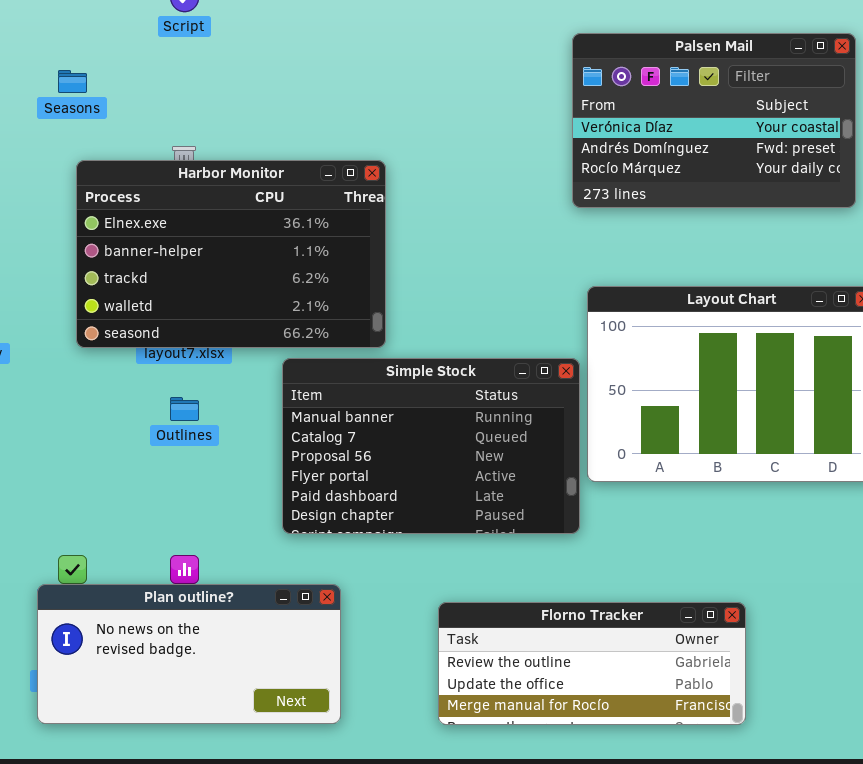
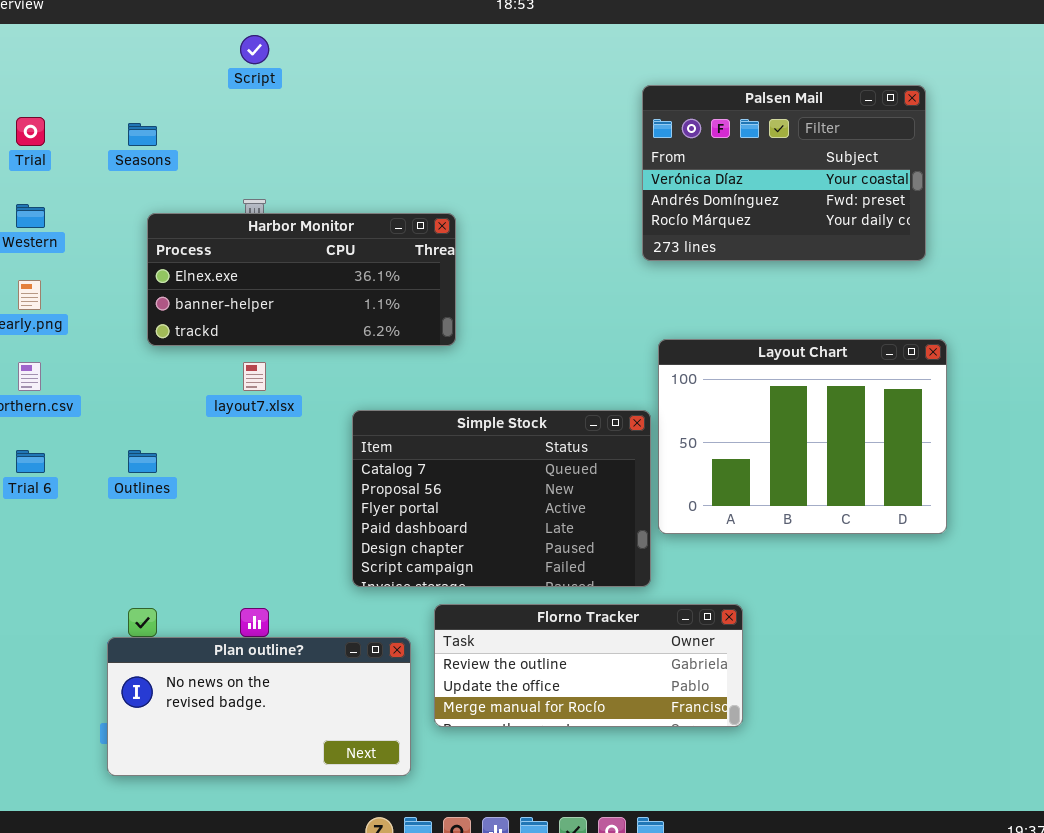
Harbor Monitor: [76,160,386,348] -> [147,213,456,346], resized
Simple Stock: [282,358,580,534] -> [352,410,651,587], scrolled down 1 row
Outlines: [170,397,199,421] -> [128,450,157,473], moved
Florno Tracker: [438,602,746,725] -> [434,604,743,727], moved

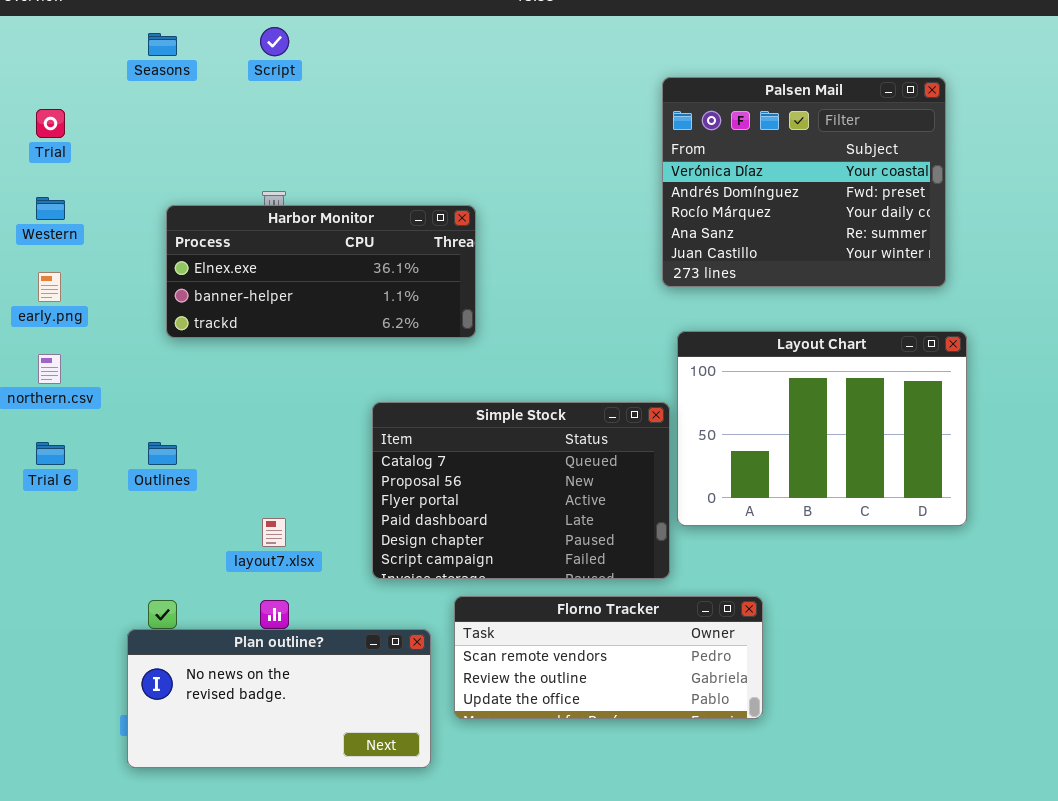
Palsen Mail: [642,85,926,261] -> [662,77,946,287], resized
Seasons: [128,123,157,146] -> [148,33,177,56], moved
layout7.xlsx: [243,362,266,391] -> [262,518,286,547], moved
Florno Tracker: [434,604,743,727] -> [454,596,763,719], scrolled up 1 row

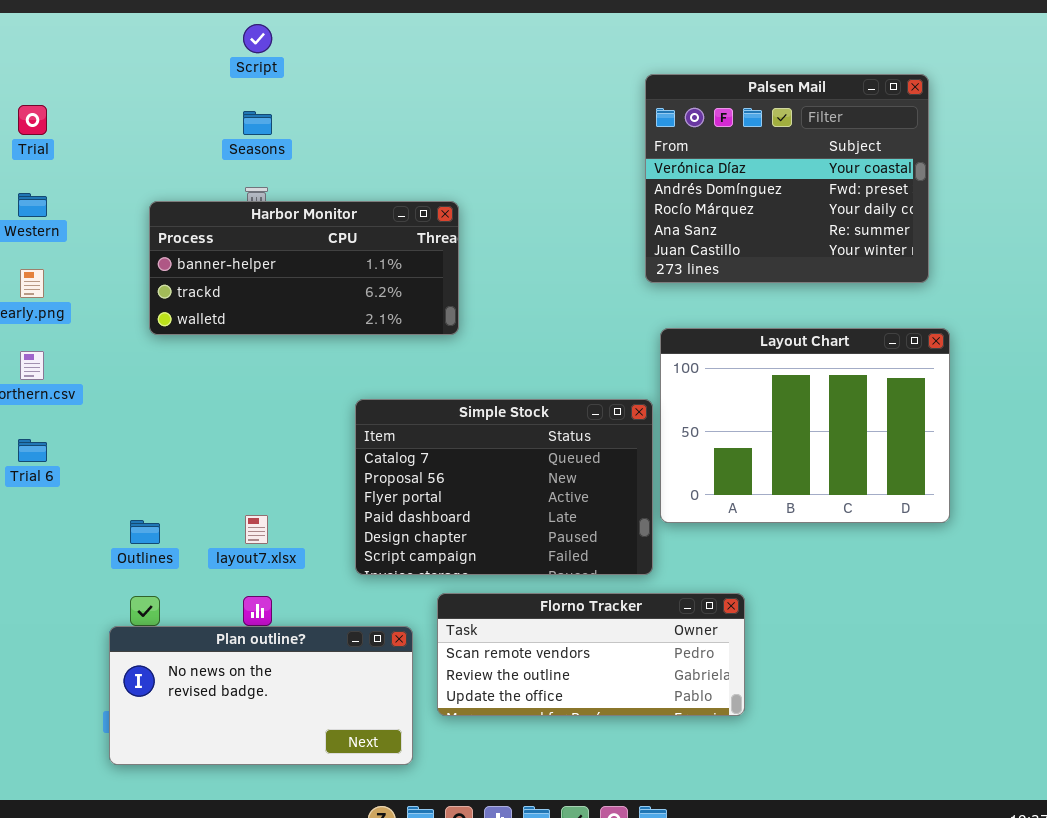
Seasons: [148,33,177,56] -> [243,111,272,135], moved
Harbor Monitor: [166,205,476,338] -> [149,201,459,335], scrolled down 1 row
Outlines: [148,442,177,465] -> [130,520,160,544], moved

